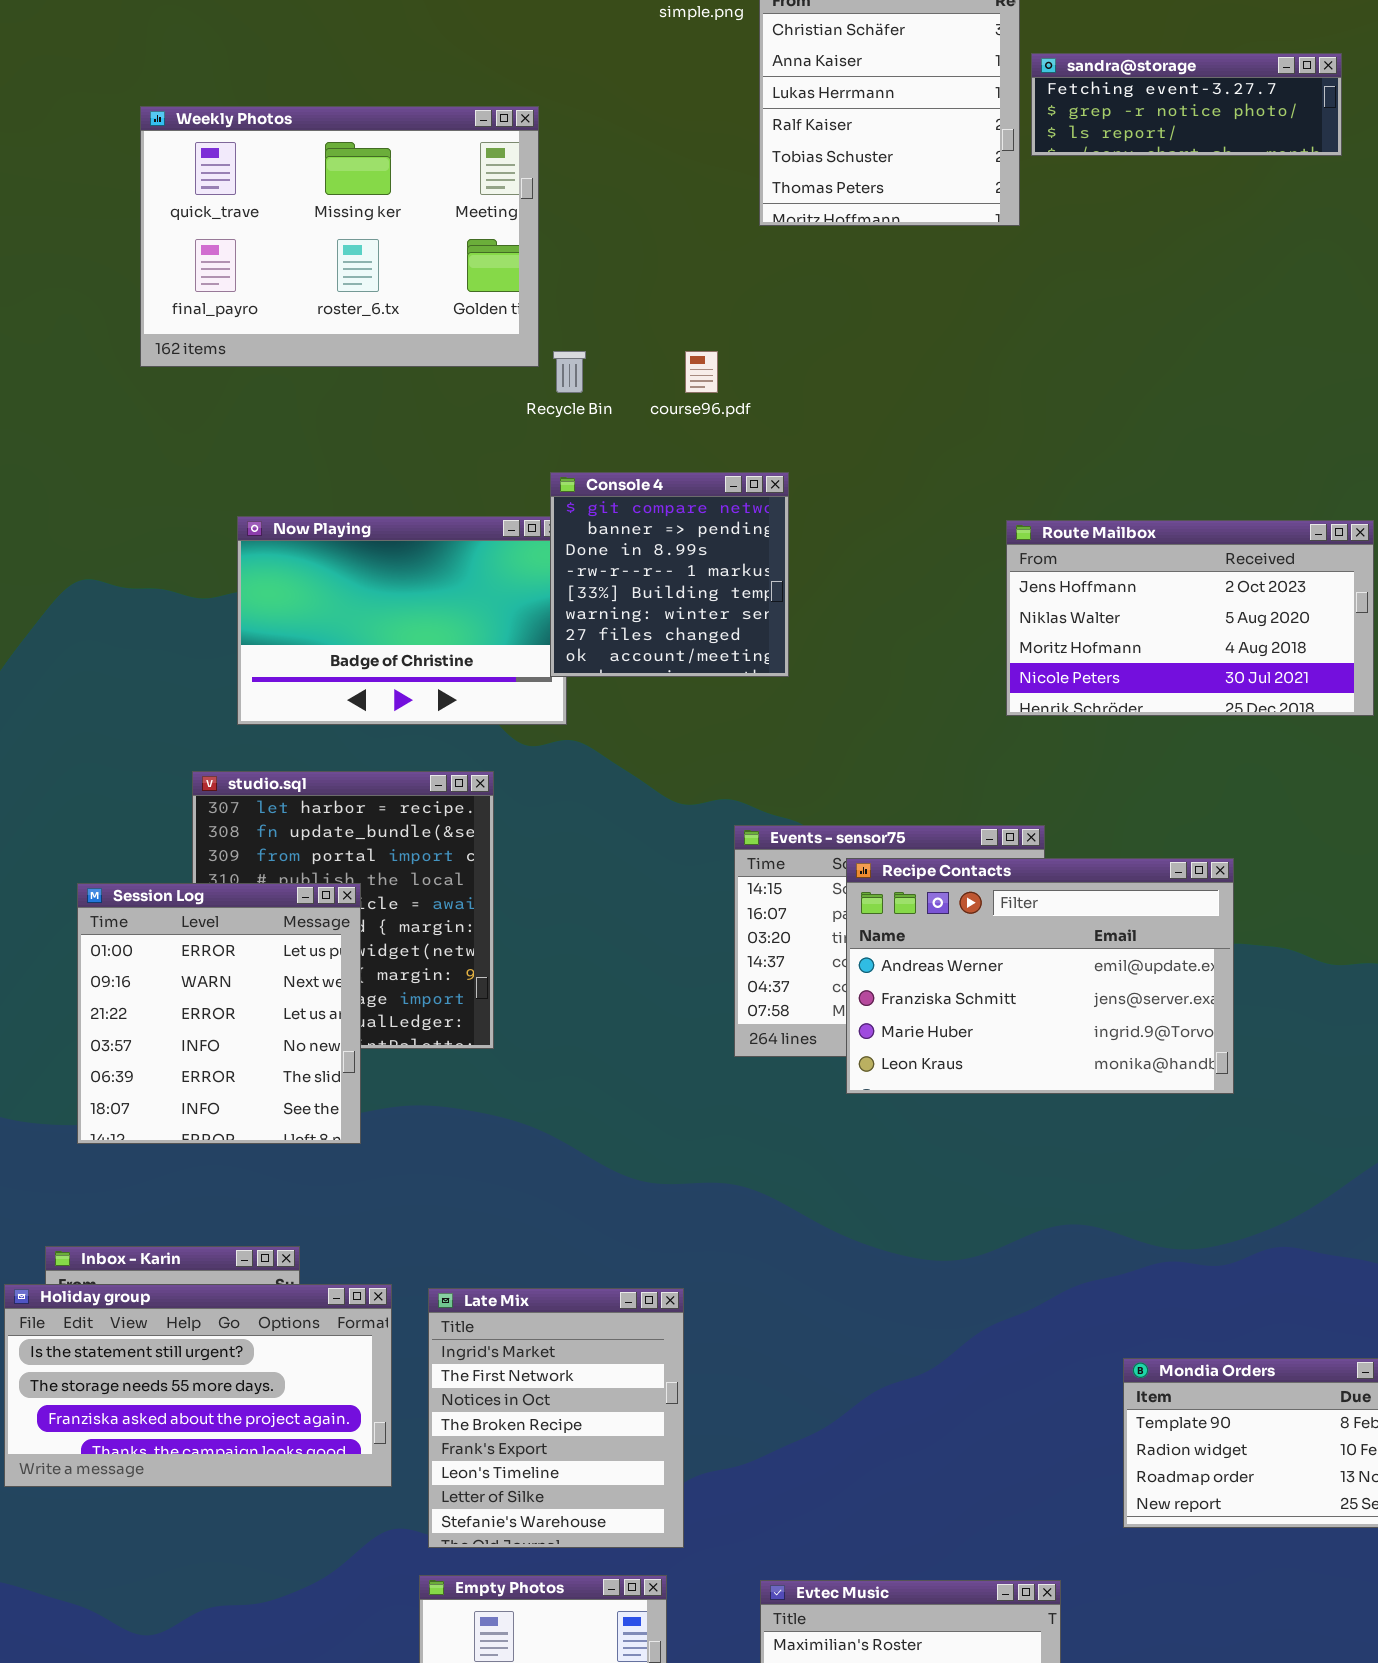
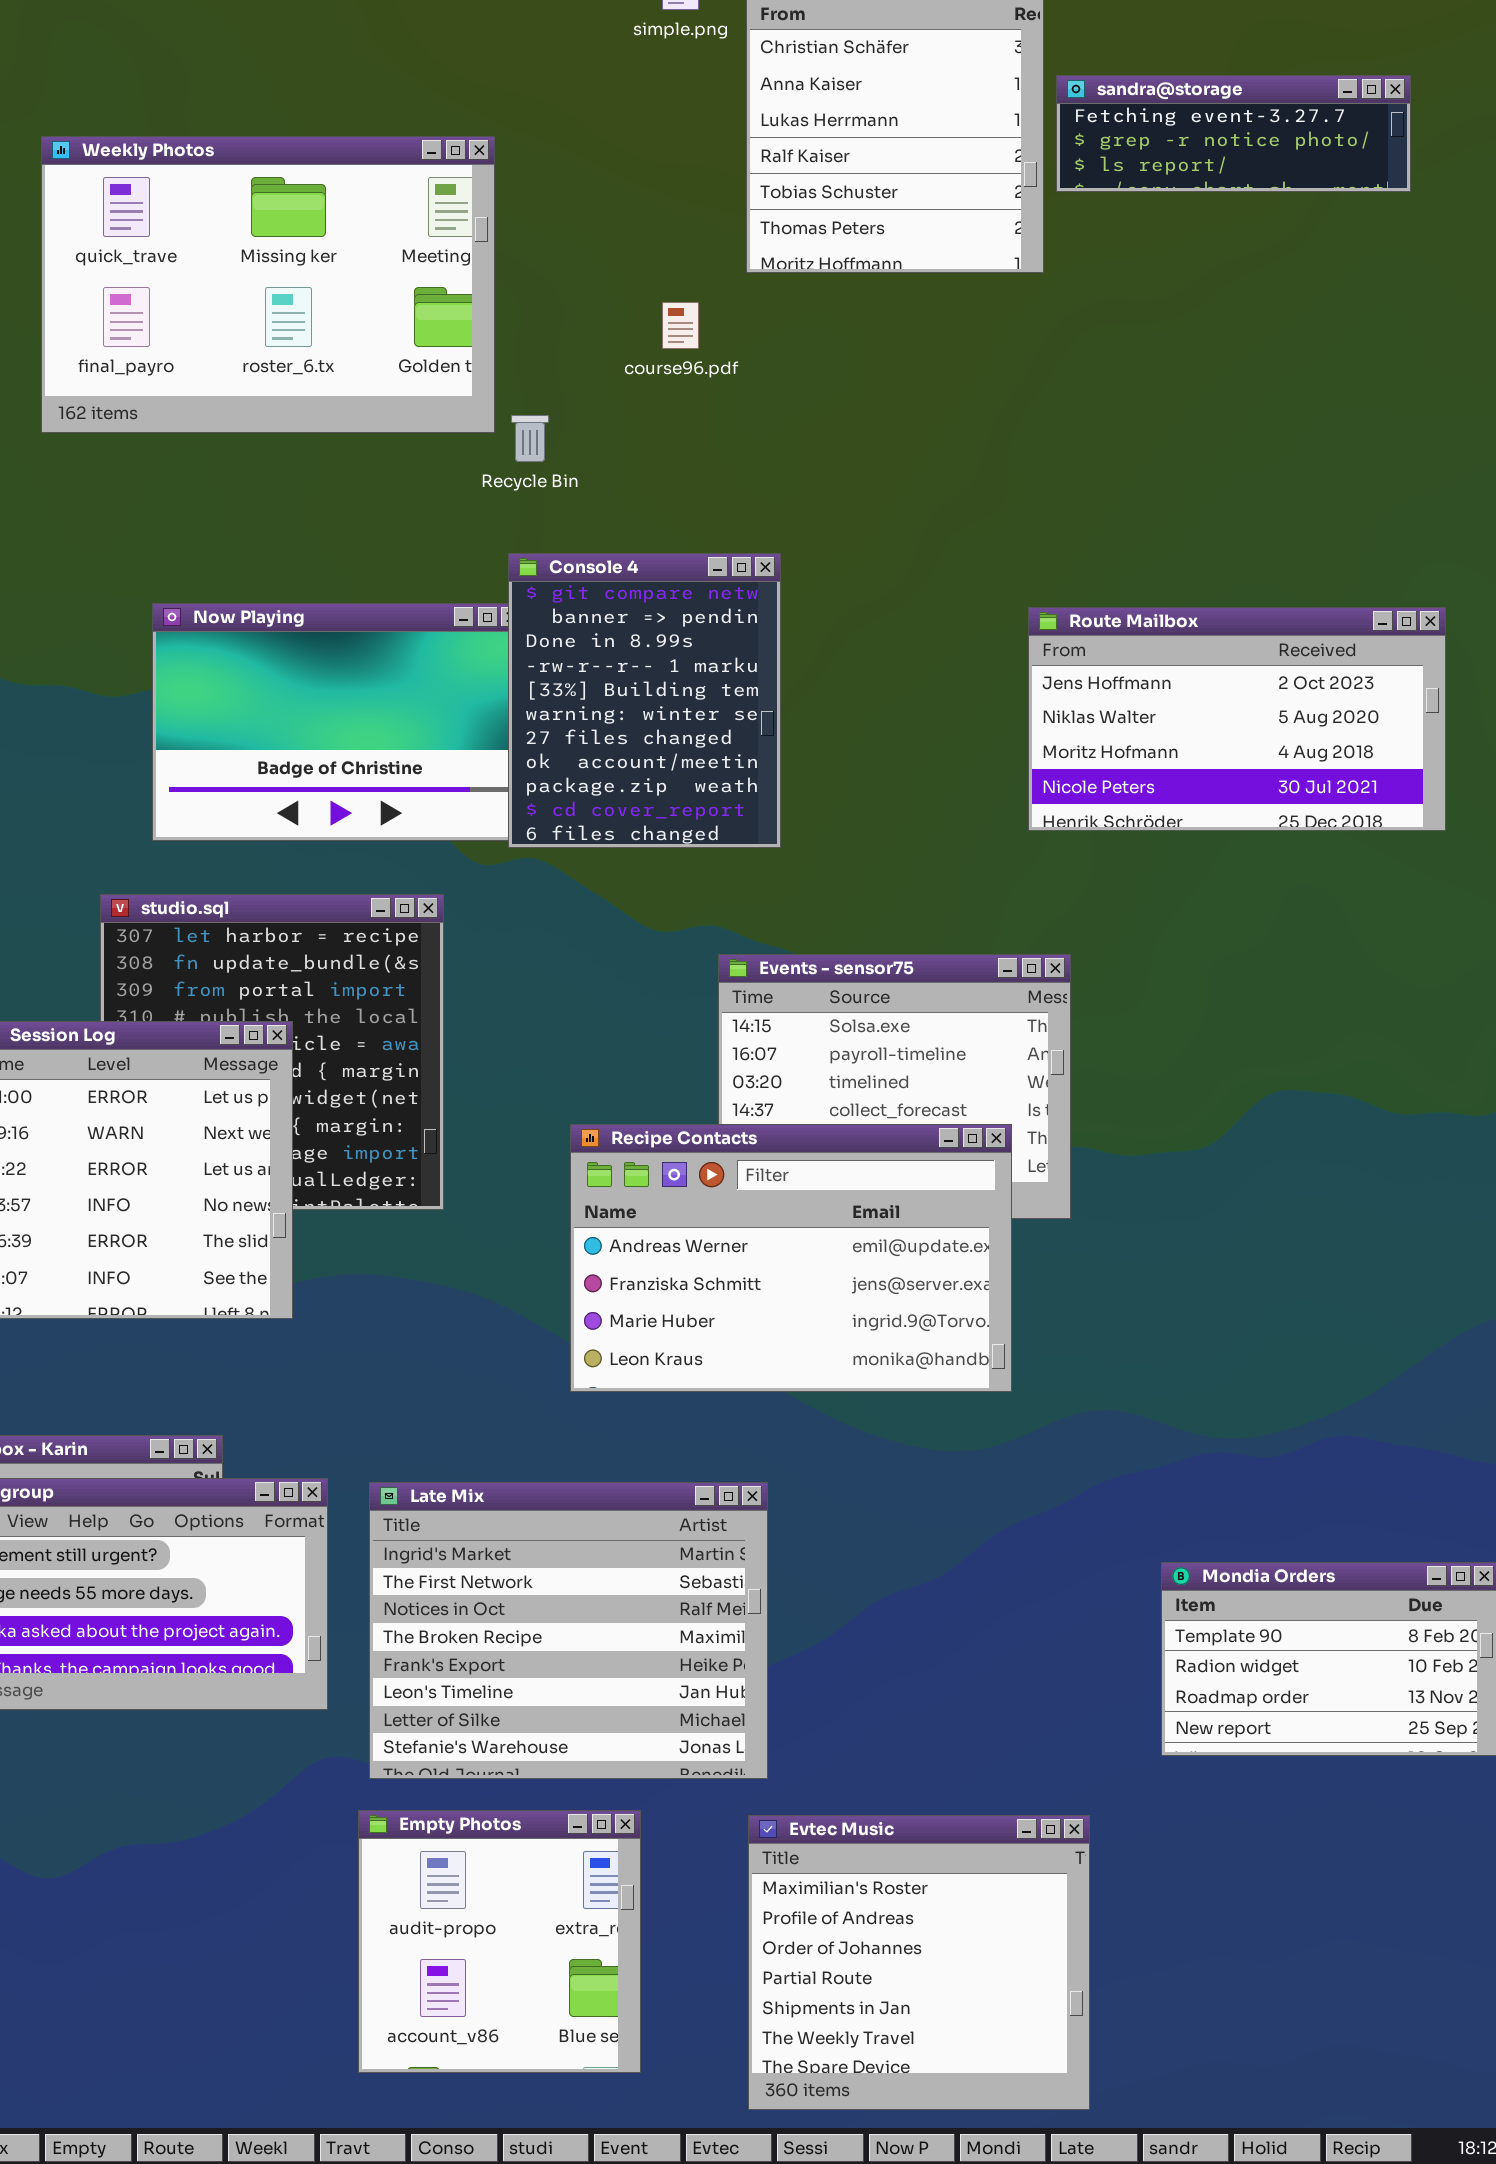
course96.pdf: [685,351,718,393] -> [662,302,699,349], moved
Console 4: [550,472,789,677] -> [508,553,781,848], resized
Recipe Contacts: [846,858,1234,1094] -> [570,1124,1012,1392], moved
Late Mix: [428,1288,684,1548] -> [369,1482,768,1779], resized

